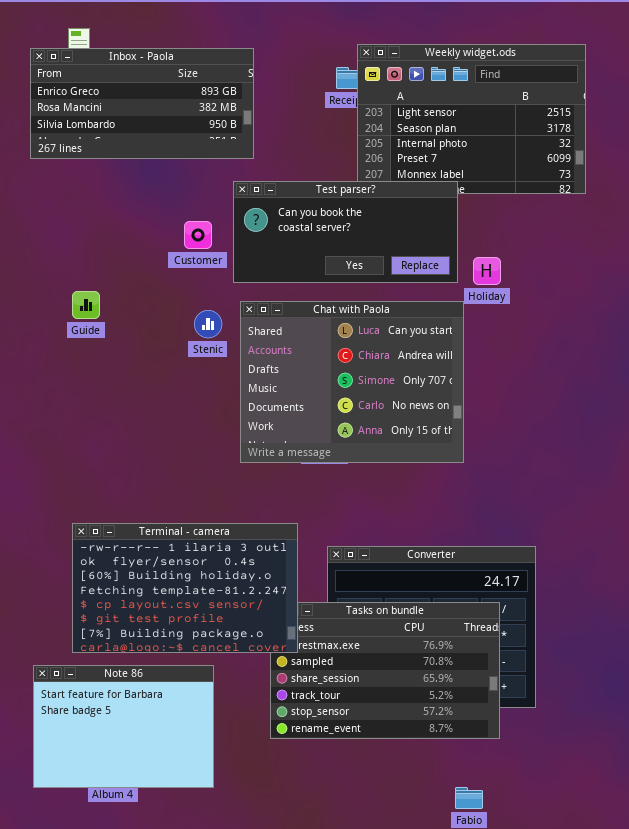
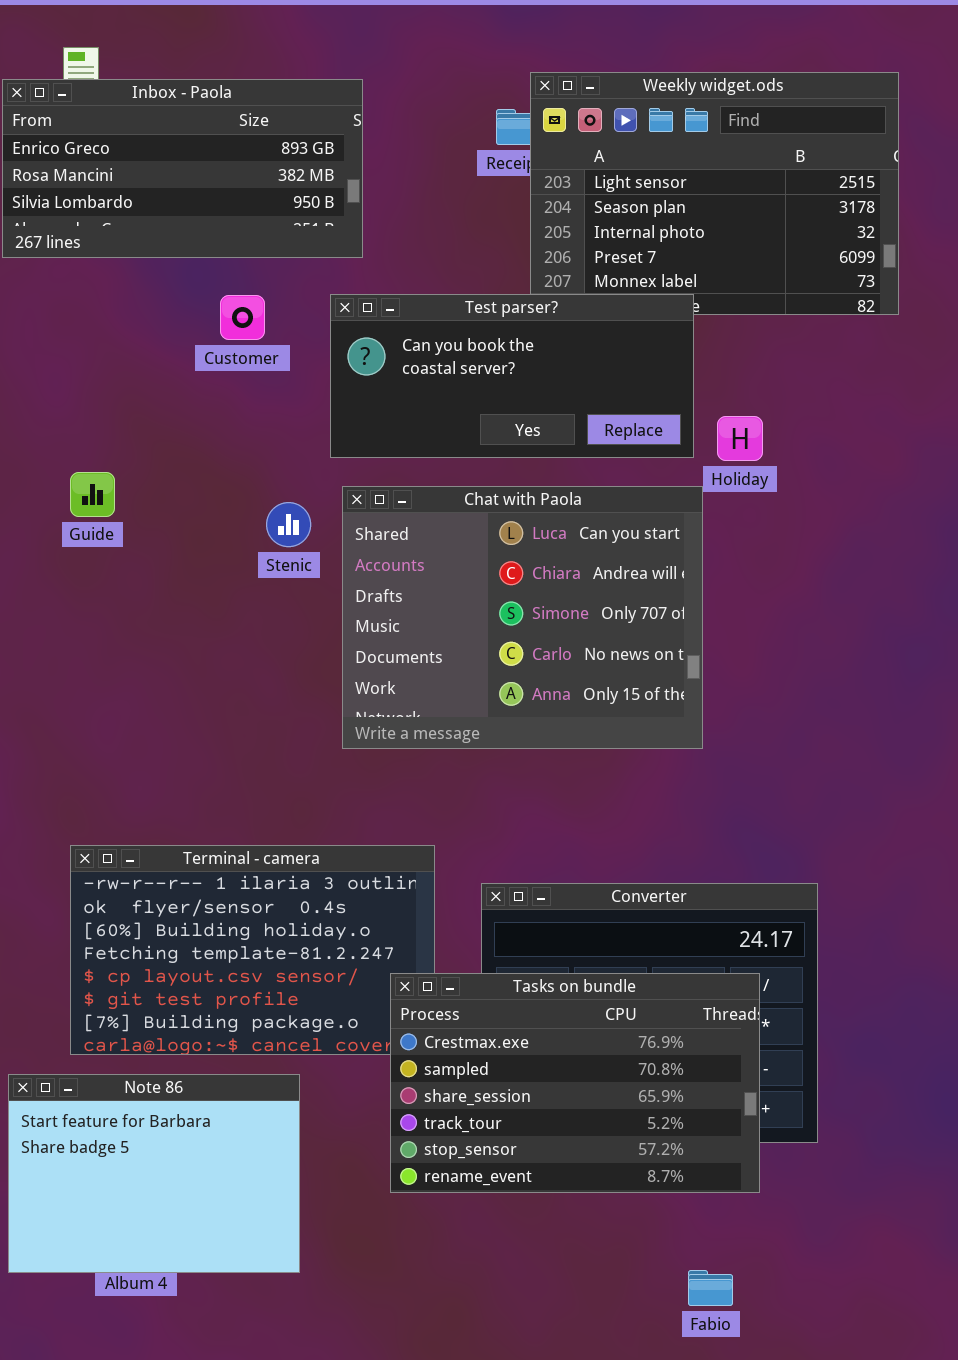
Customer: [184,221,212,249] -> [220,295,265,340], moved
Tasks on bundle: [270,602,500,739] -> [390,973,760,1193], raised

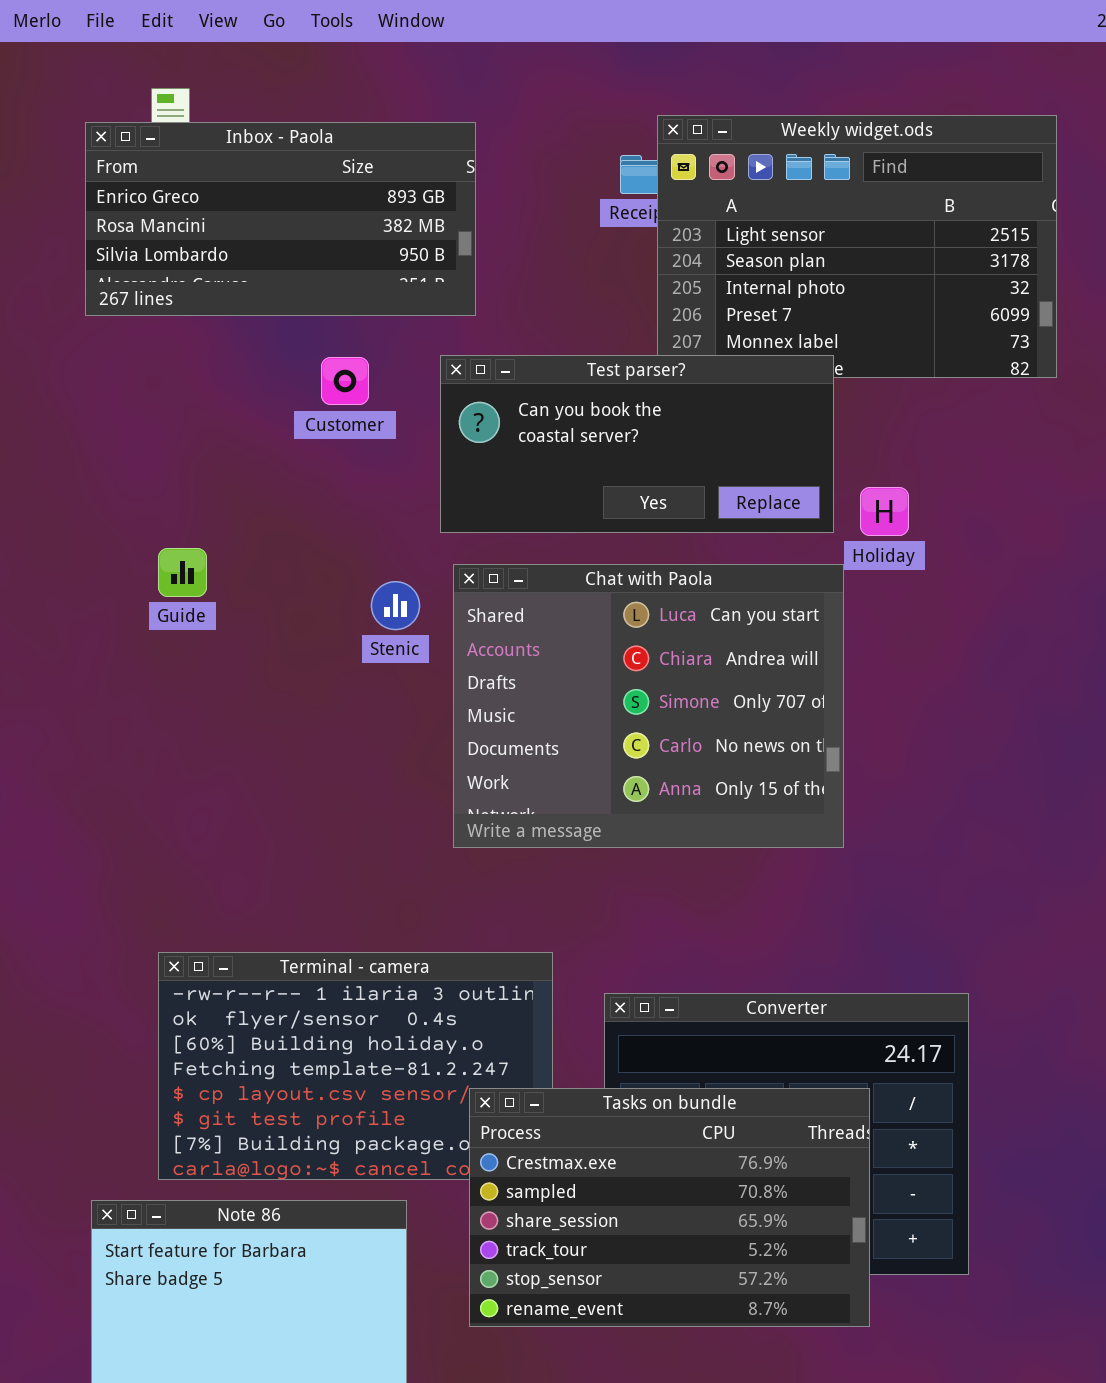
Tasks on bundle: [390,973,760,1193] -> [469,1088,870,1327], moved

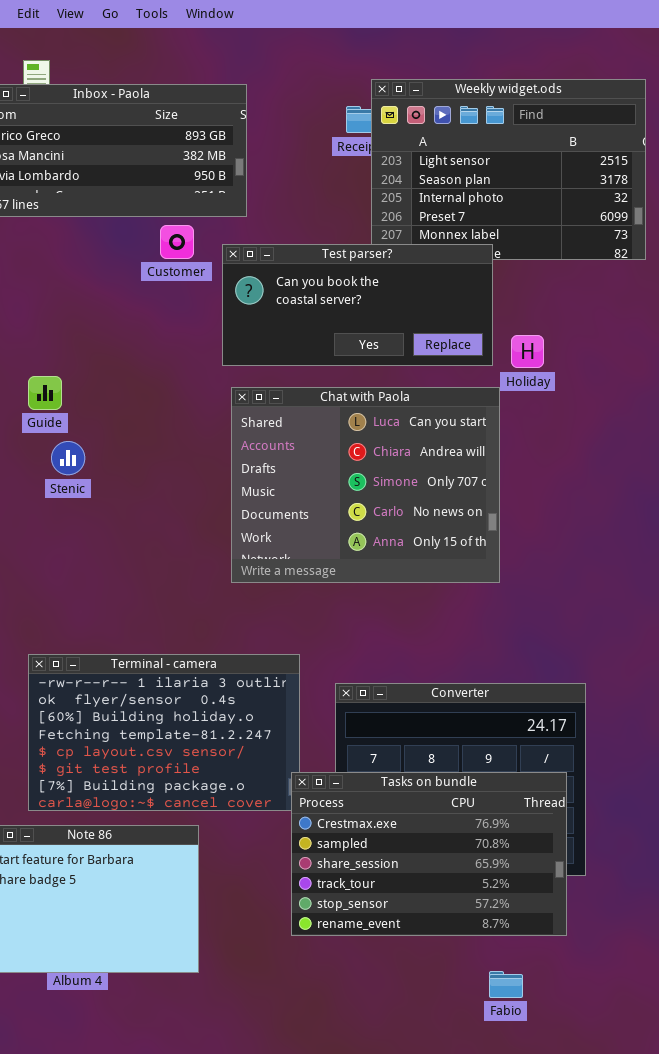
Customer: [321,357,369,405] -> [160,225,194,259], moved
Stenic: [371,581,420,630] -> [51,441,85,475], moved
Tasks on bundle: [469,1088,870,1327] -> [291,772,567,936], moved

